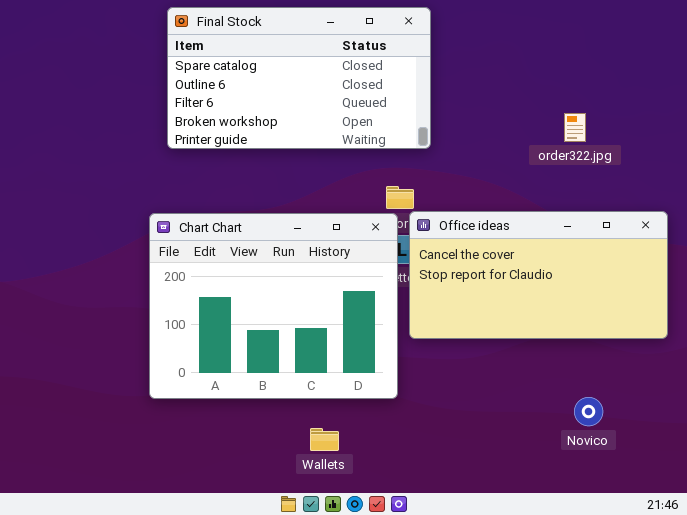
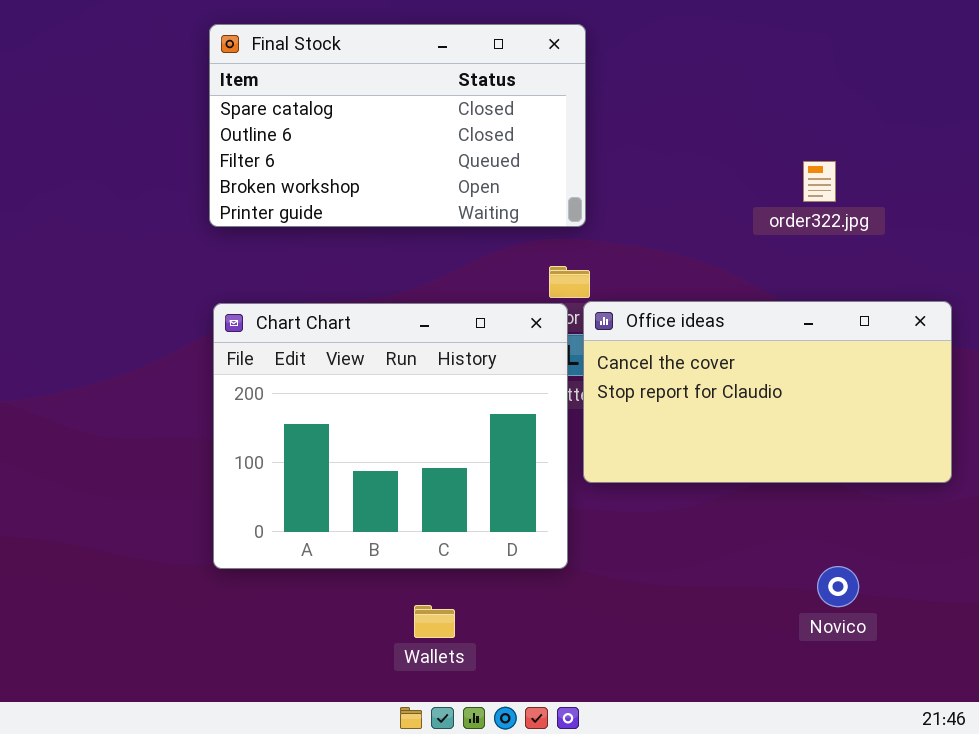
Final Stock: [167,7,431,149] -> [209,24,586,227], moved
Wallets: [310,428,339,451] -> [414,605,455,638], moved

